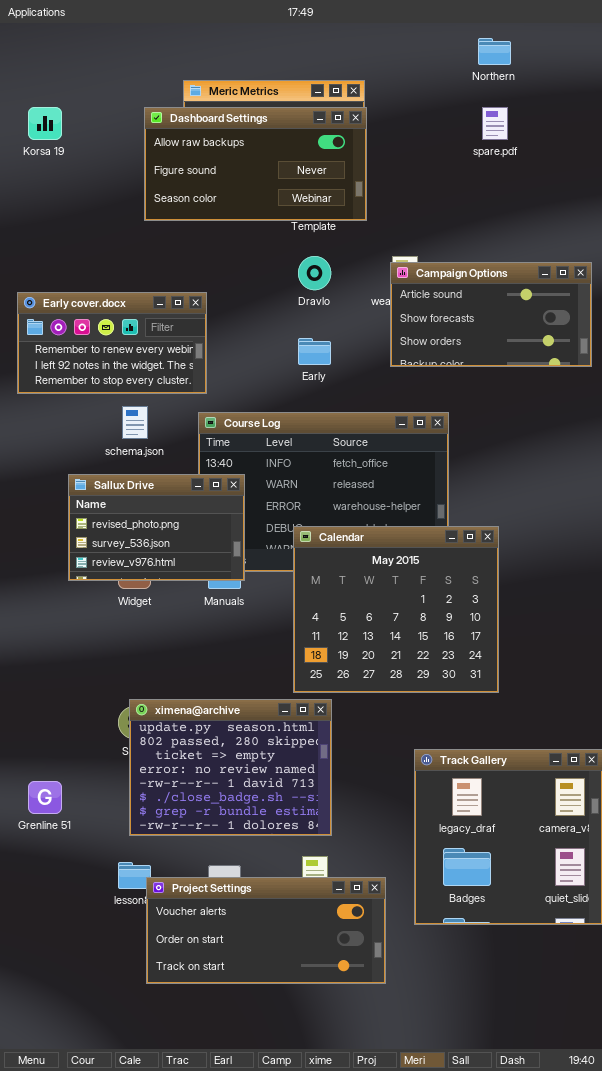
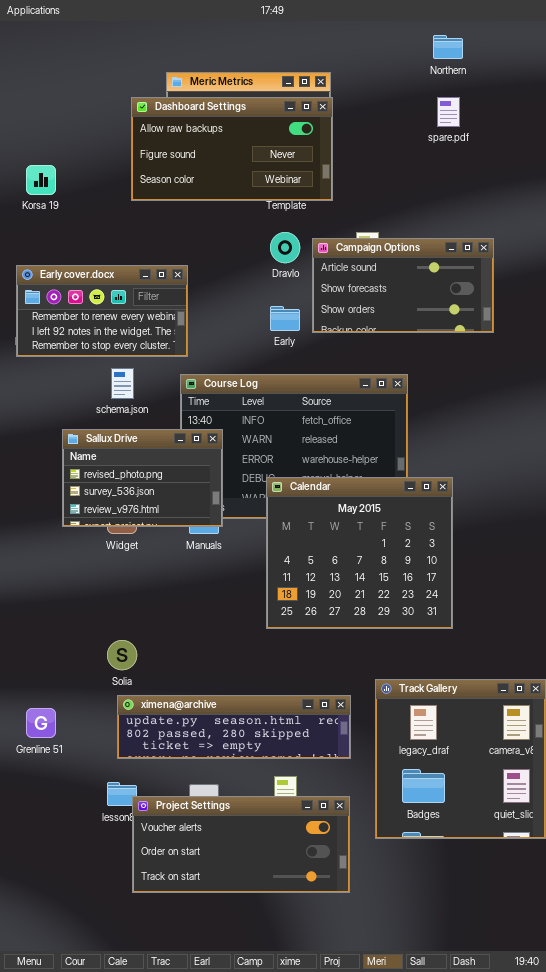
Korsa 19: [28,107,62,140] -> [26,165,56,195], moved
Campaign Options: [390,262,592,367] -> [312,238,494,333], moved
ximena@archive: [129,699,332,836] -> [117,695,351,759], resized

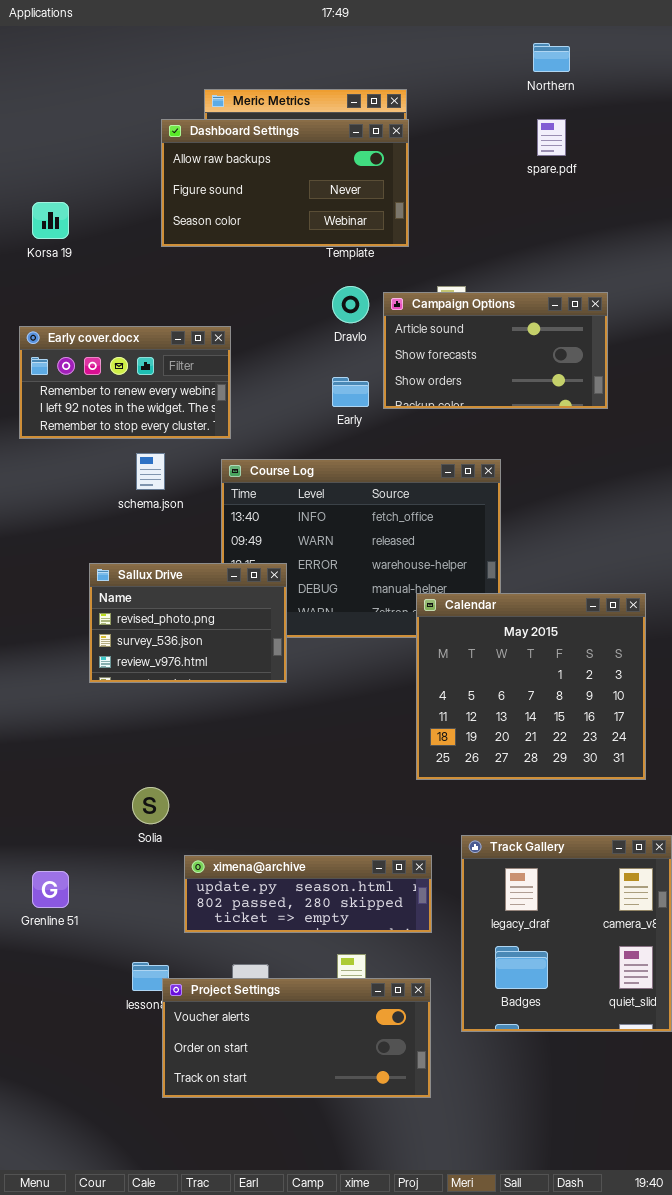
Sallux Drive: [62,429,223,527] -> [89,563,287,683], moved
Calendar: [266,477,453,629] -> [416,593,646,780], moved
ximena@archive: [117,695,351,759] -> [184,855,432,933], resized

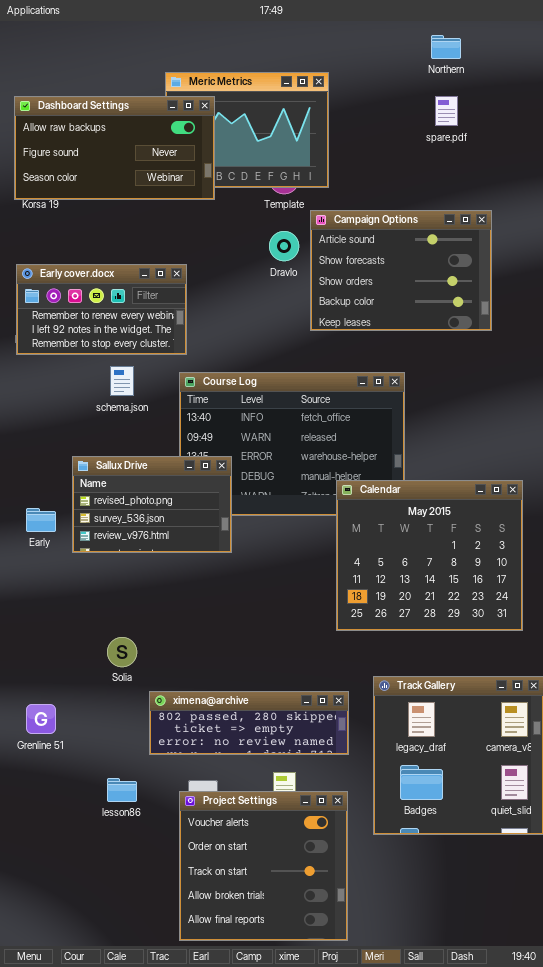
Dashboard Settings: [161,119,409,247] -> [14,96,215,200], moved
Campaign Options: [383,292,608,409] -> [310,210,492,331], resized
Early: [332,377,369,407] -> [26,508,56,532], moved
ximena@archive: [184,855,432,933] -> [149,691,349,755], scrolled down 1 row
Project Settings: [162,978,431,1098] -> [179,791,348,941], resized

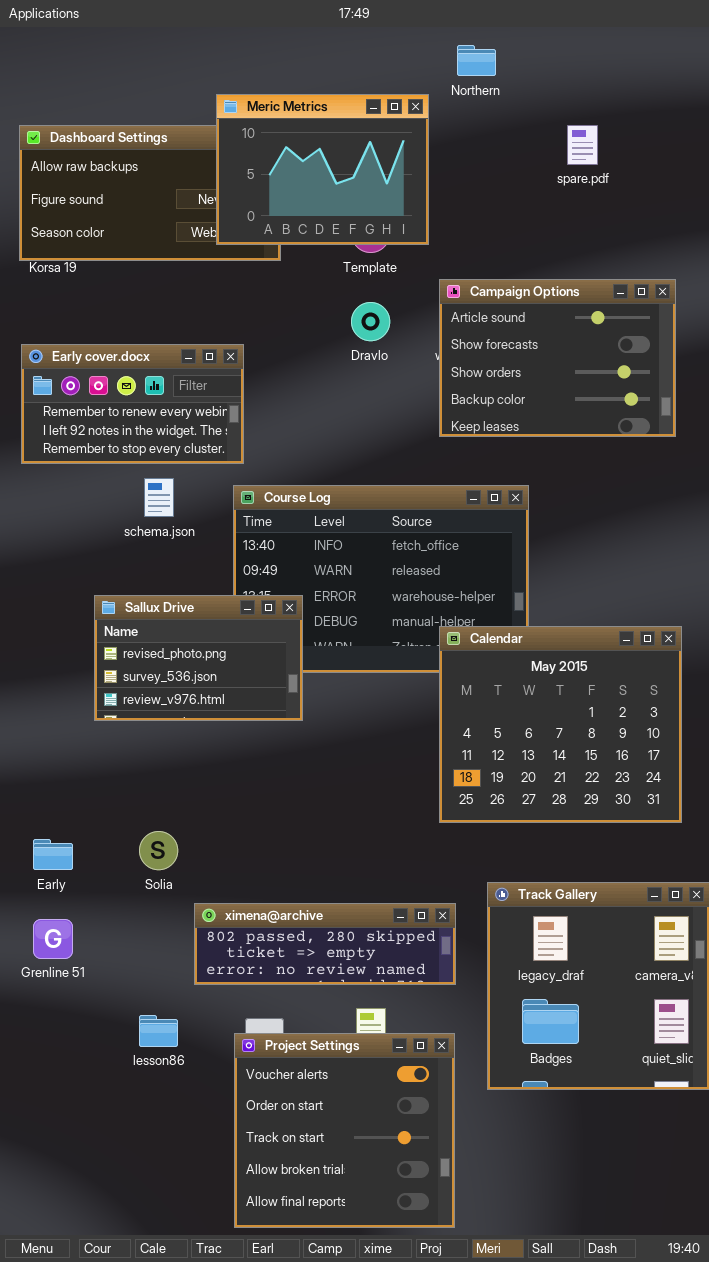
Northern: [431,35,461,59] -> [457,45,496,76], moved
Meric Metrics: [165,72,329,188] -> [216,94,429,245], raised
Campaign Options: [310,210,492,331] -> [439,279,676,437], moved
Early: [26,508,56,532] -> [33,839,73,870], moved

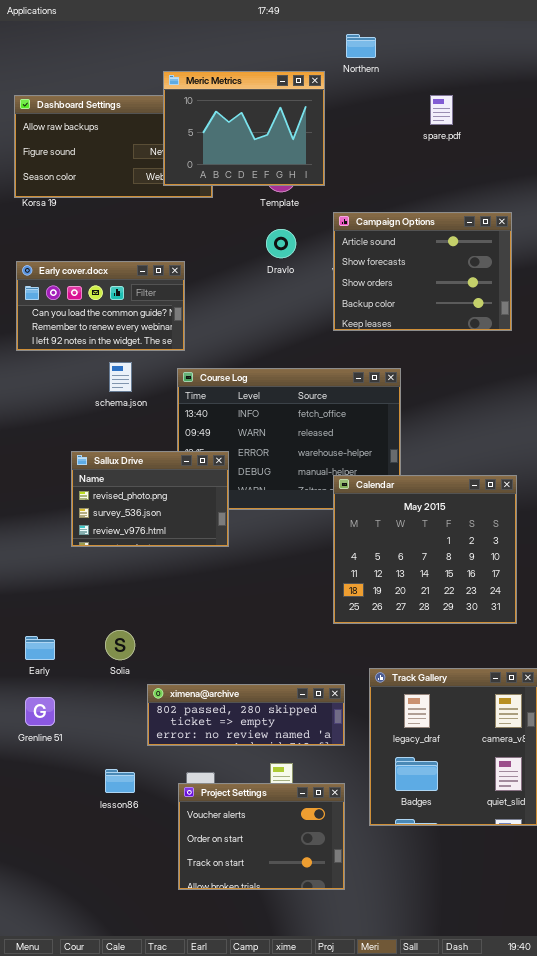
Early cover.docx: [21,344,244,464] -> [16,261,185,351], scrolled up 1 row
Project Settings: [234,1033,455,1228] -> [178,783,345,890], resized

